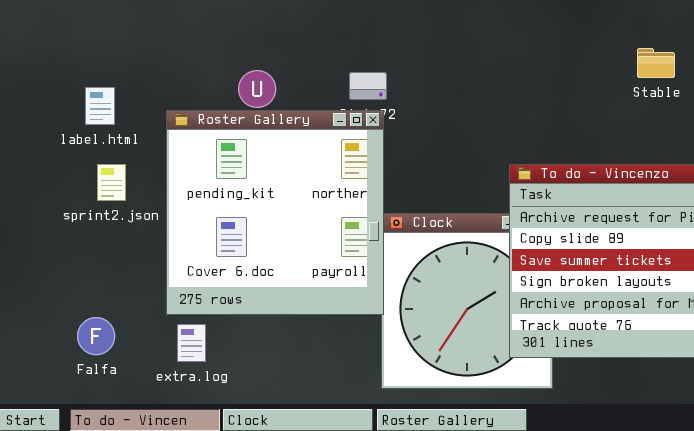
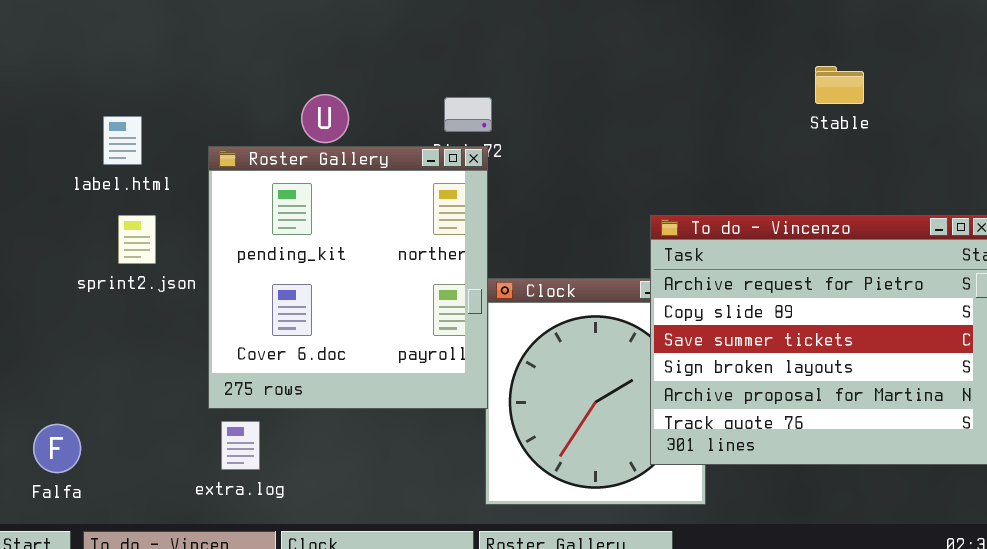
Falfa: [77,317,115,355] -> [33,424,81,473], moved

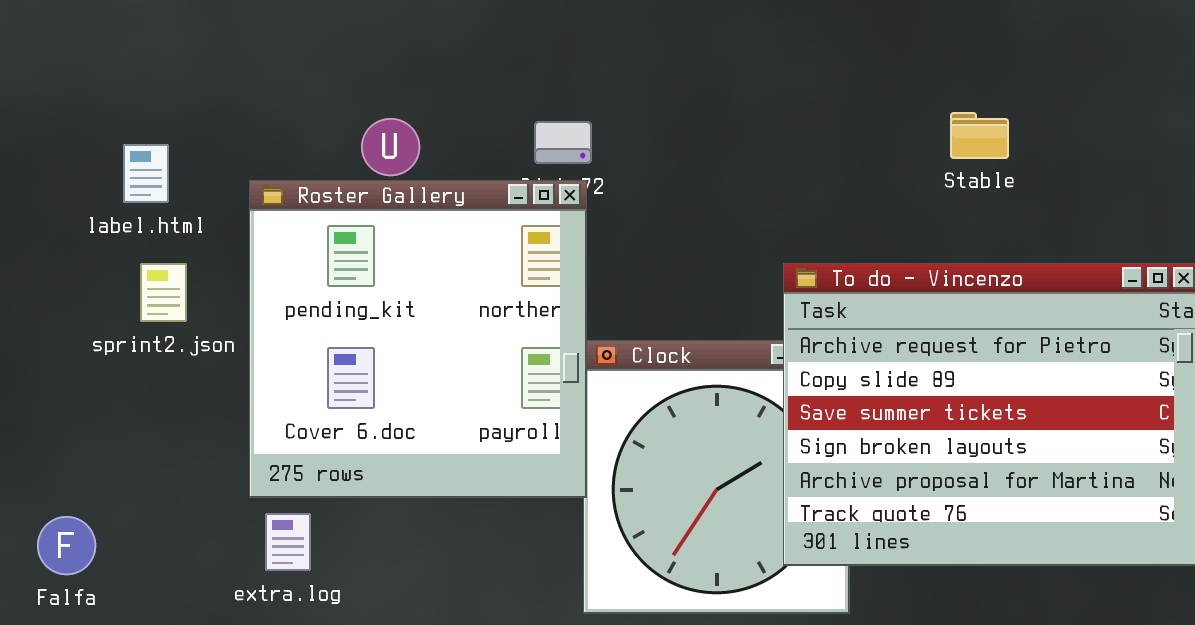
Stable: [815,66,864,104] -> [950,112,1009,159], moved

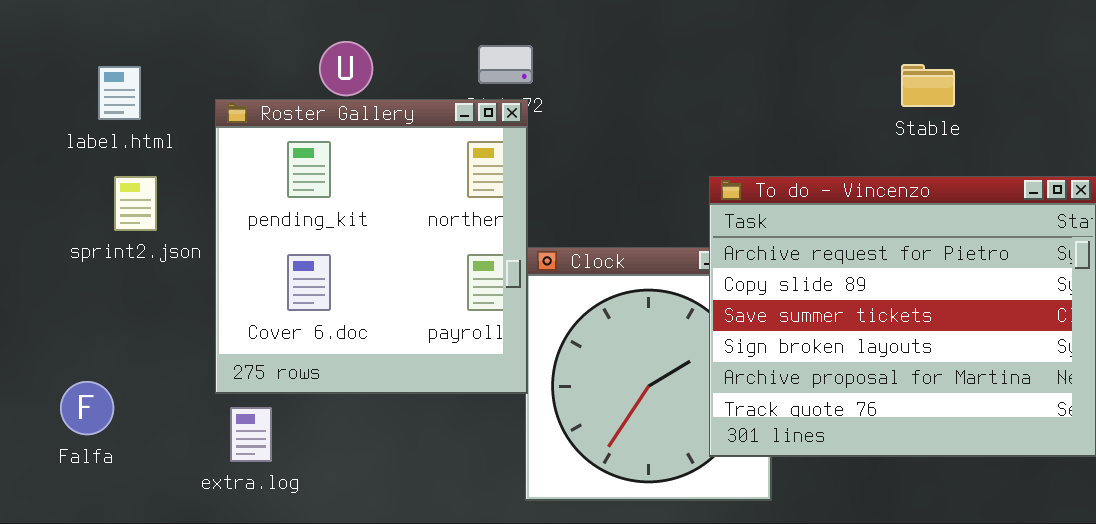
Stable: [950,112,1009,159] -> [901,64,955,107], moved
Falfa: [37,516,96,575] -> [60,381,114,435], moved

